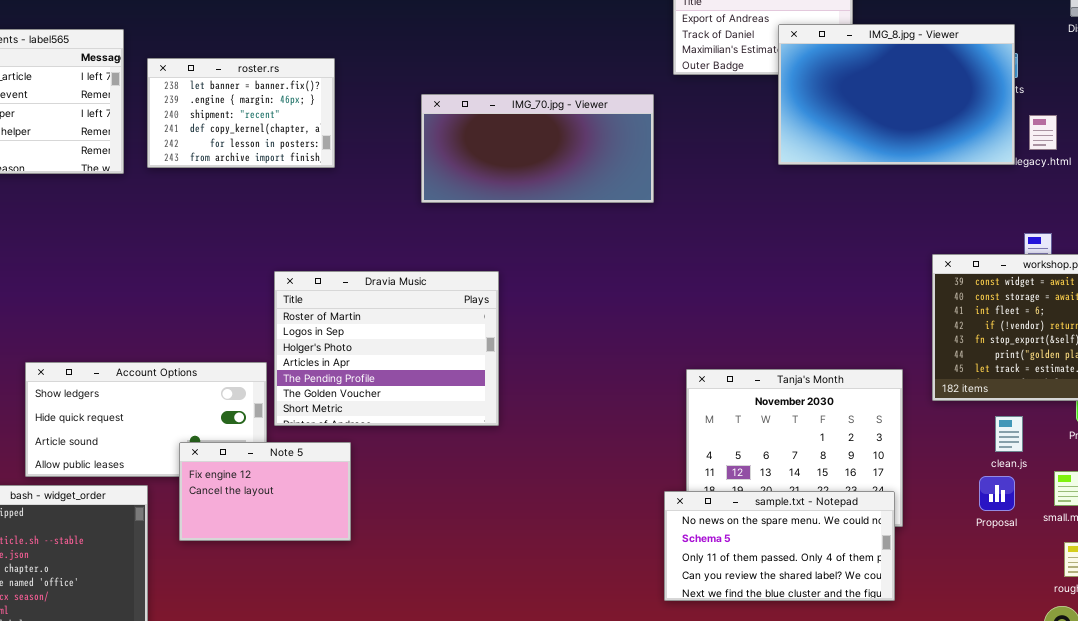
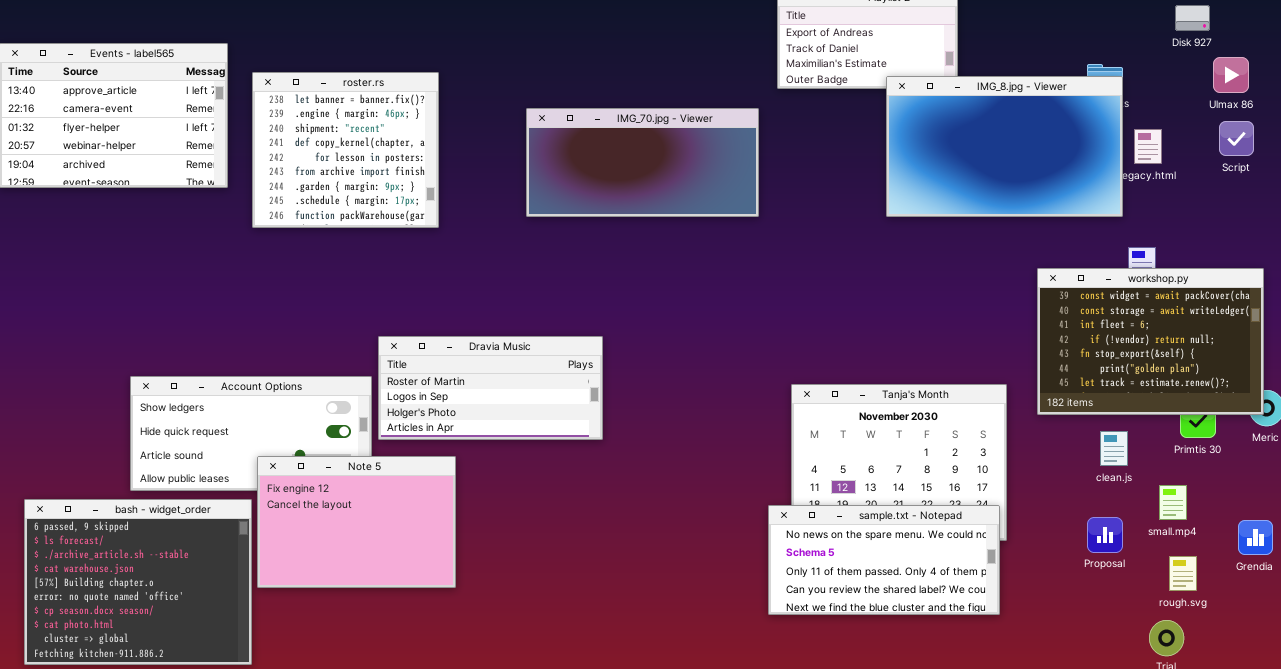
IMG_8.jpg - Viewer: [778,24,1015,165] -> [886,76,1123,217], moved
roster.rs: [147,58,335,168] -> [252,72,439,228], resized
Dravia Music: [274,271,499,426] -> [378,336,603,440], resized
Note 5: [179,442,351,541] -> [257,456,456,588], resized
Proposal: [979,476,1015,511] -> [1087,517,1123,553], moved

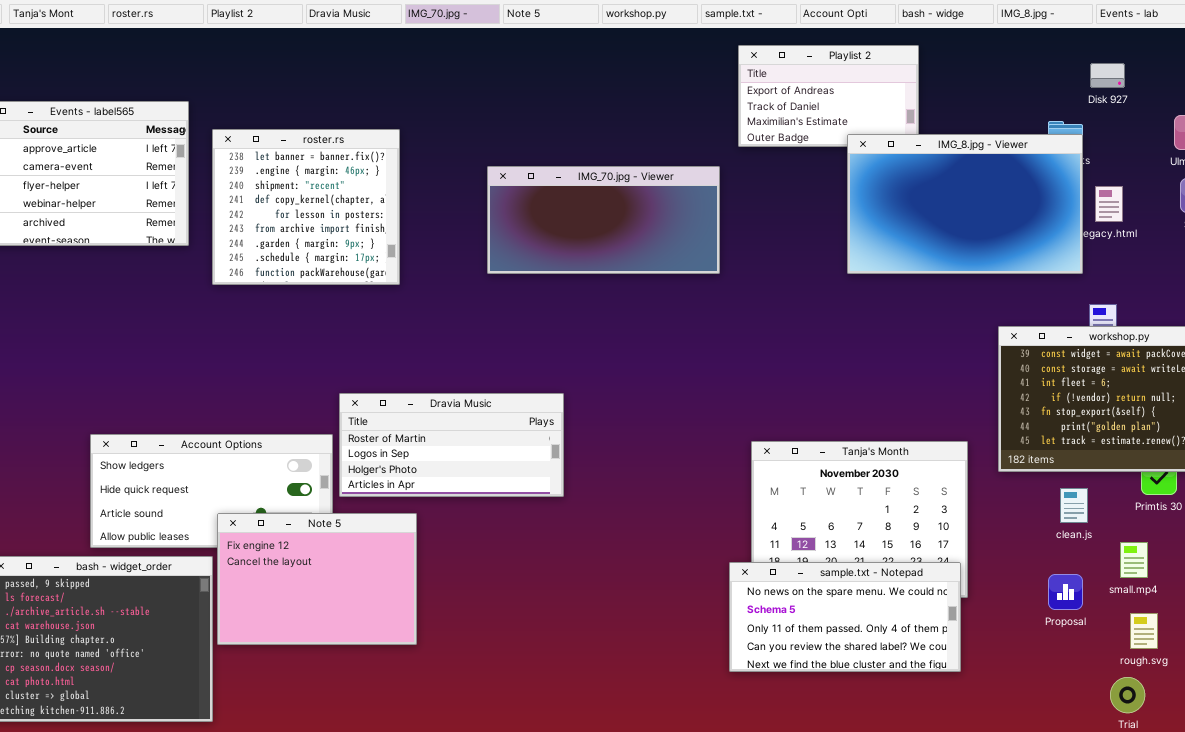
Disk 927: [1175,5,1210,31] -> [1090,63,1125,88], moved

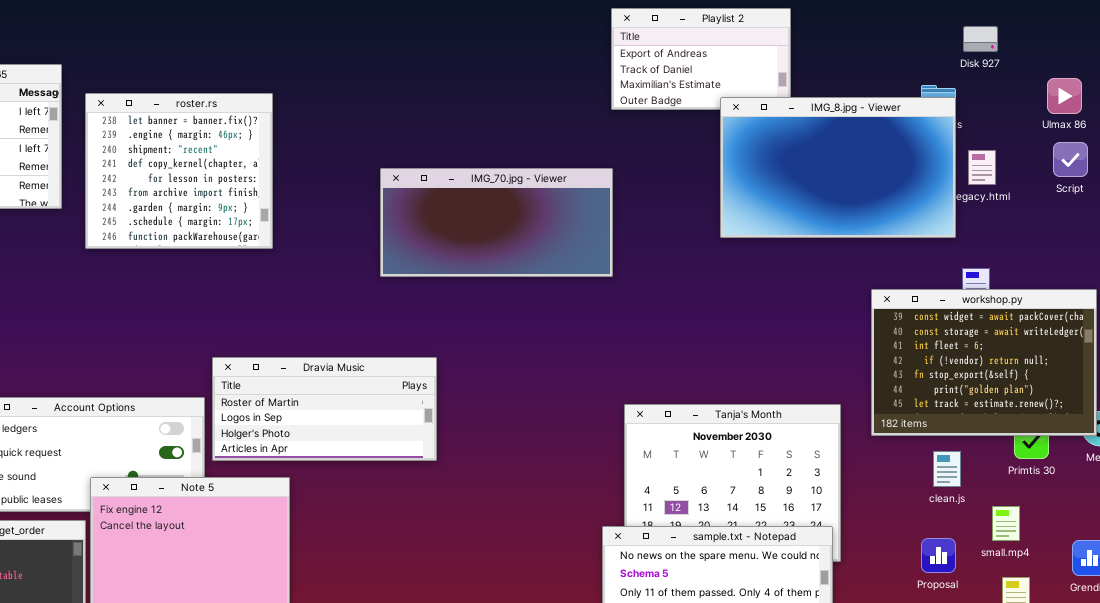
IMG_70.jpg - Viewer: [487,166,720,274] -> [380,168,613,277], moved

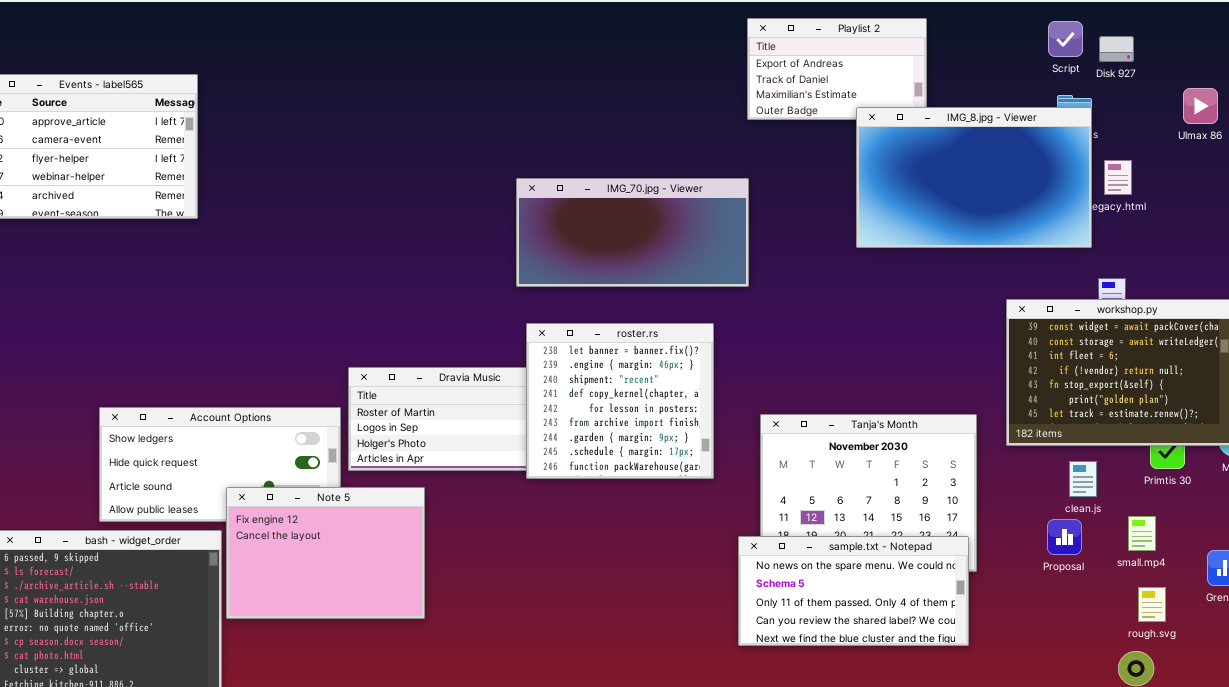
roster.rs: [85,93,273,249] -> [526,323,714,479], moved
Script: [1053,142,1088,177] -> [1048,21,1083,57], moved
Proposal: [921,538,956,573] -> [1047,519,1082,555], moved

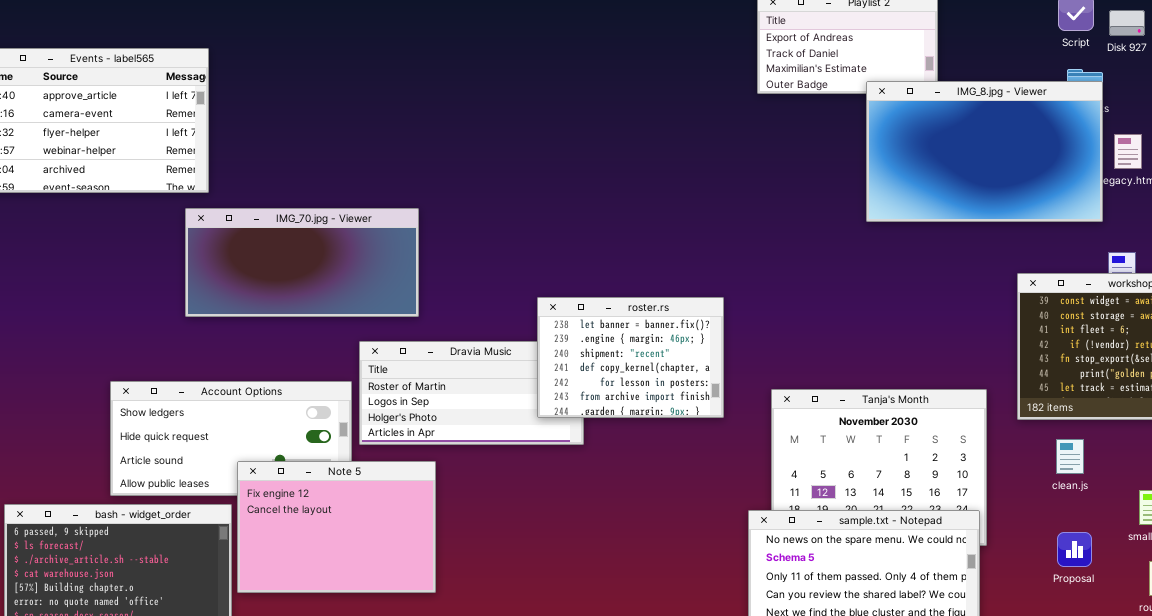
IMG_70.jpg - Viewer: [516,178,749,287] -> [185,208,419,317], moved
roster.rs: [526,323,714,479] -> [537,297,724,418], resized
clean.js: [1069,461,1097,497] -> [1056,439,1084,474], moved
Proposal: [1047,519,1082,555] -> [1057,532,1092,567], moved

